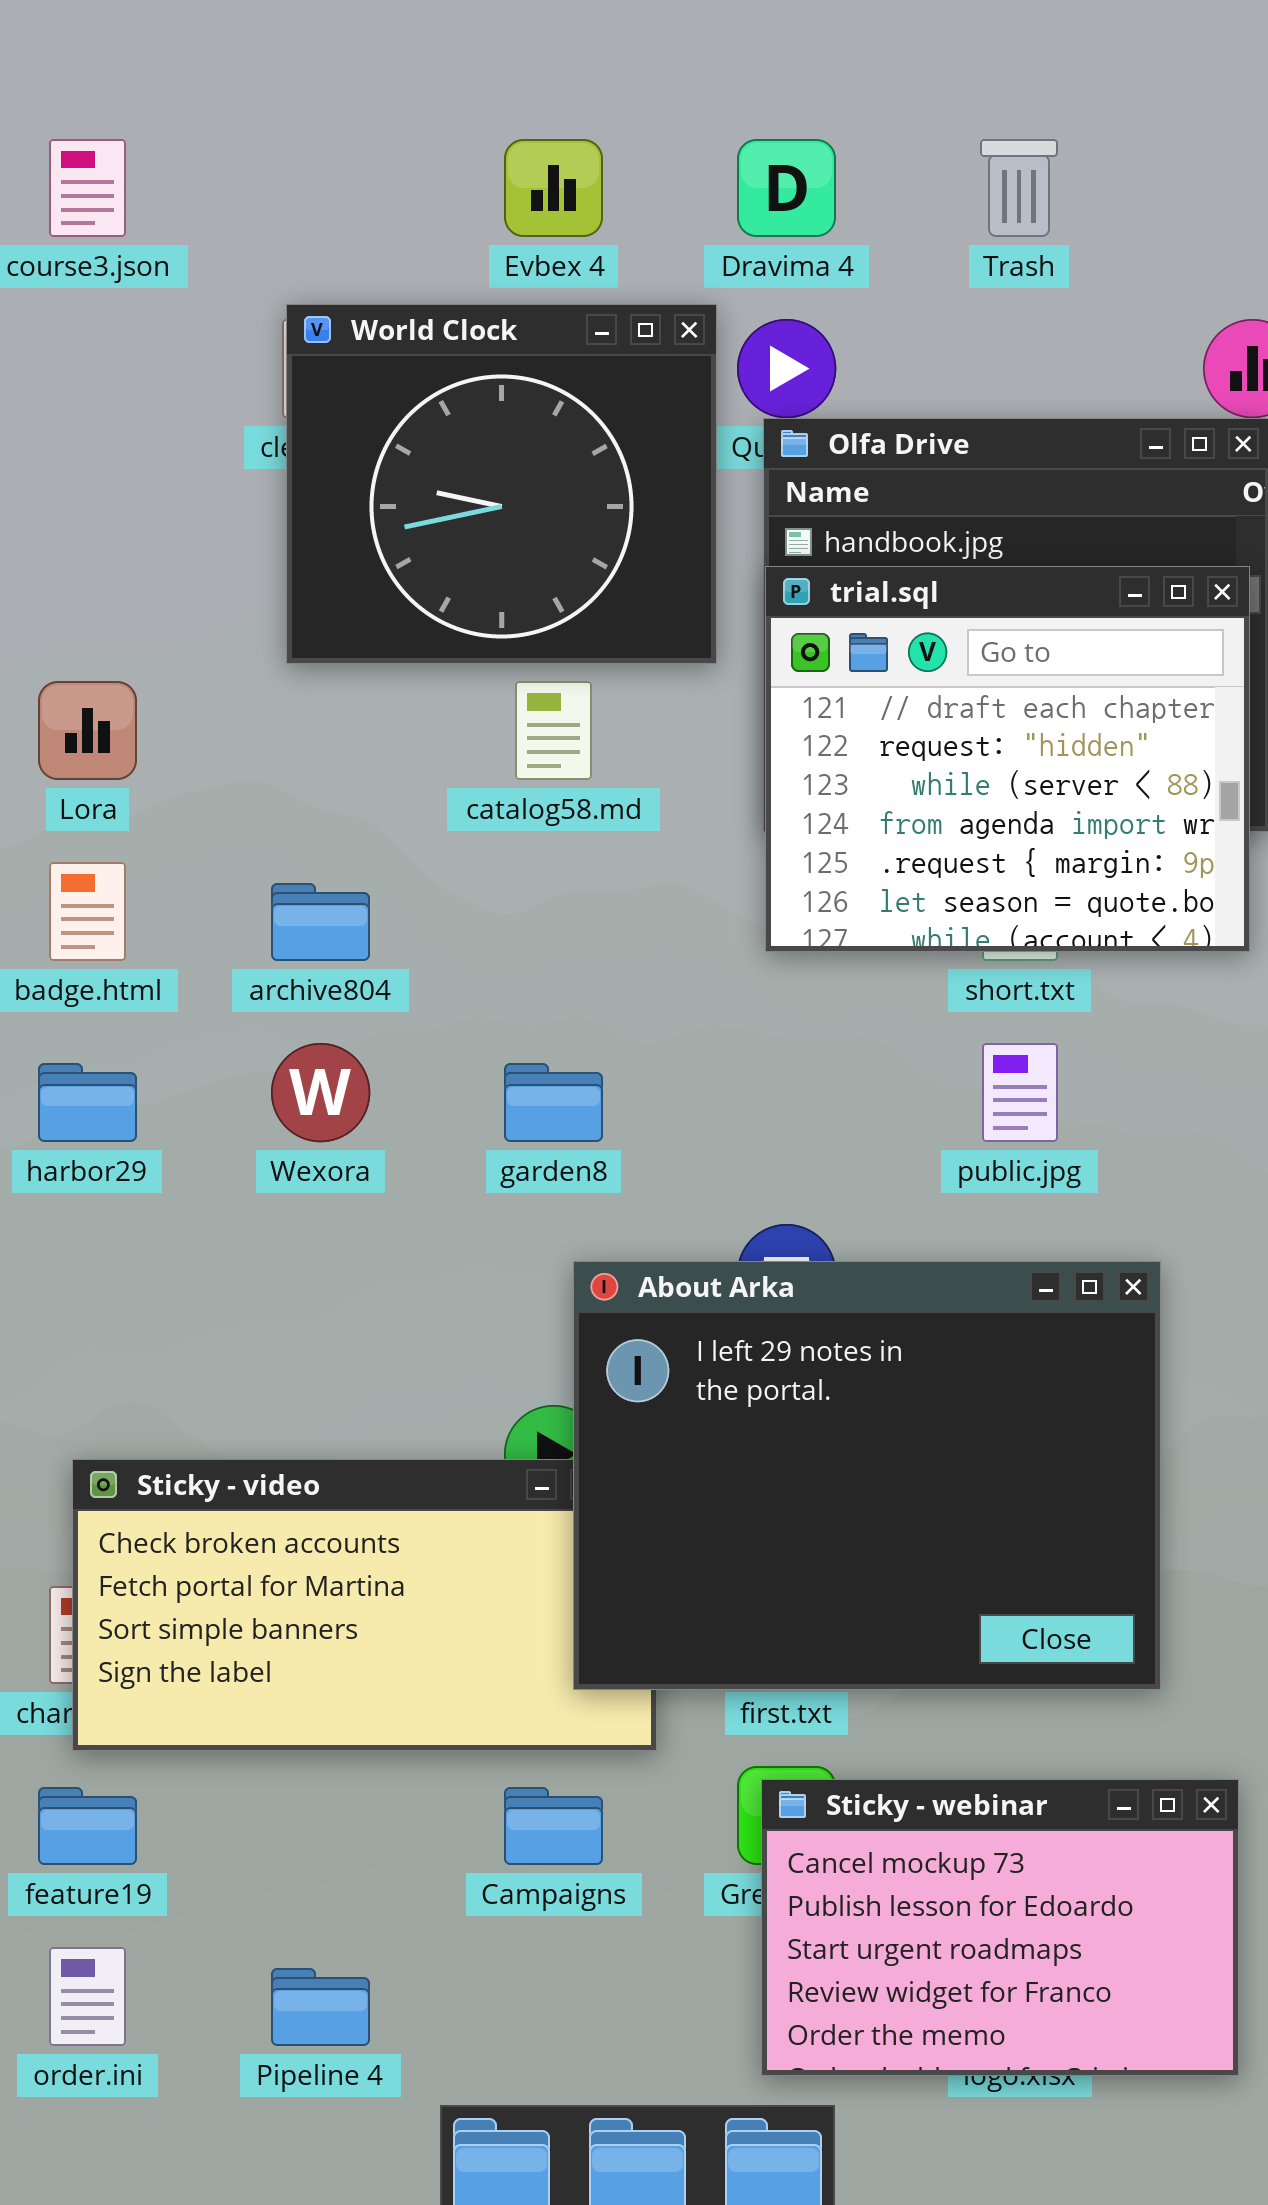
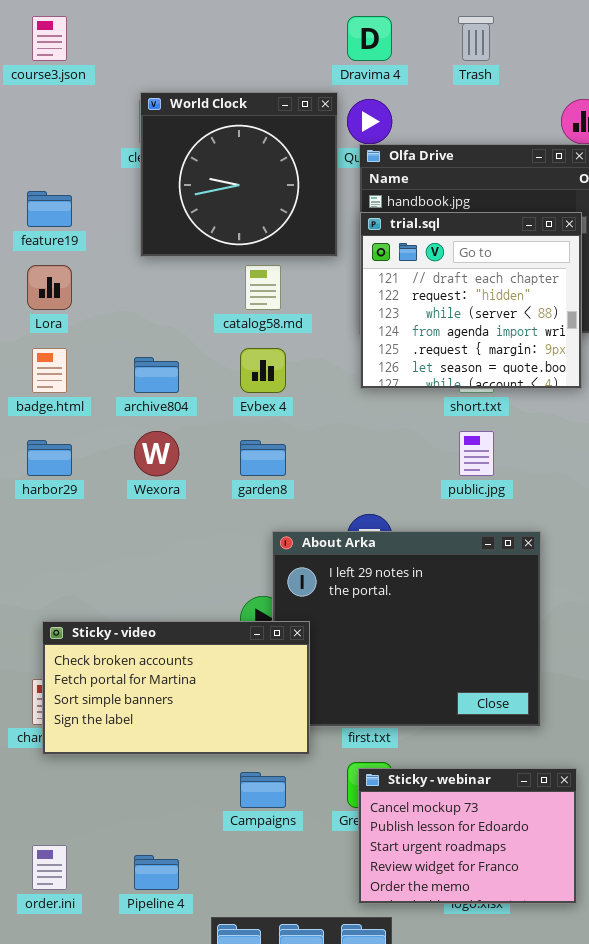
Evbex 4: [504,139,603,237] -> [240,348,286,393], moved
Sticky - video: [72,1459,657,1751] -> [42,621,310,755], raised
feature19: [38,1787,137,1865] -> [27,191,72,227], moved

